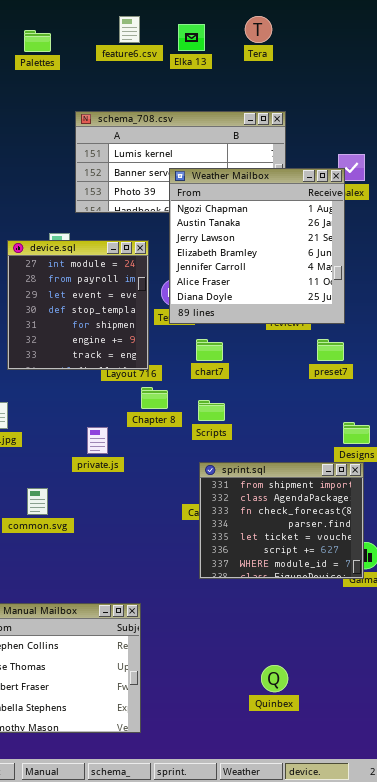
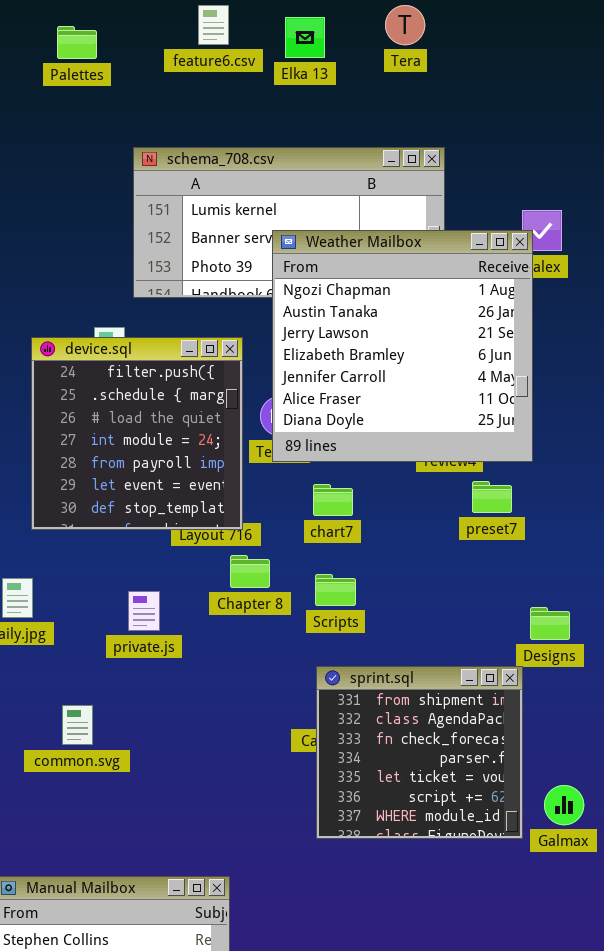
device.sql: [7,240,149,370] -> [31,337,243,530], scrolled up 3 rows
preset7: [317,339,344,361] -> [472,481,512,513], moved
private.js: [87,427,108,454] -> [128,591,160,631], moved
sprint.sql: [199,462,364,579] -> [316,666,523,839], resized

